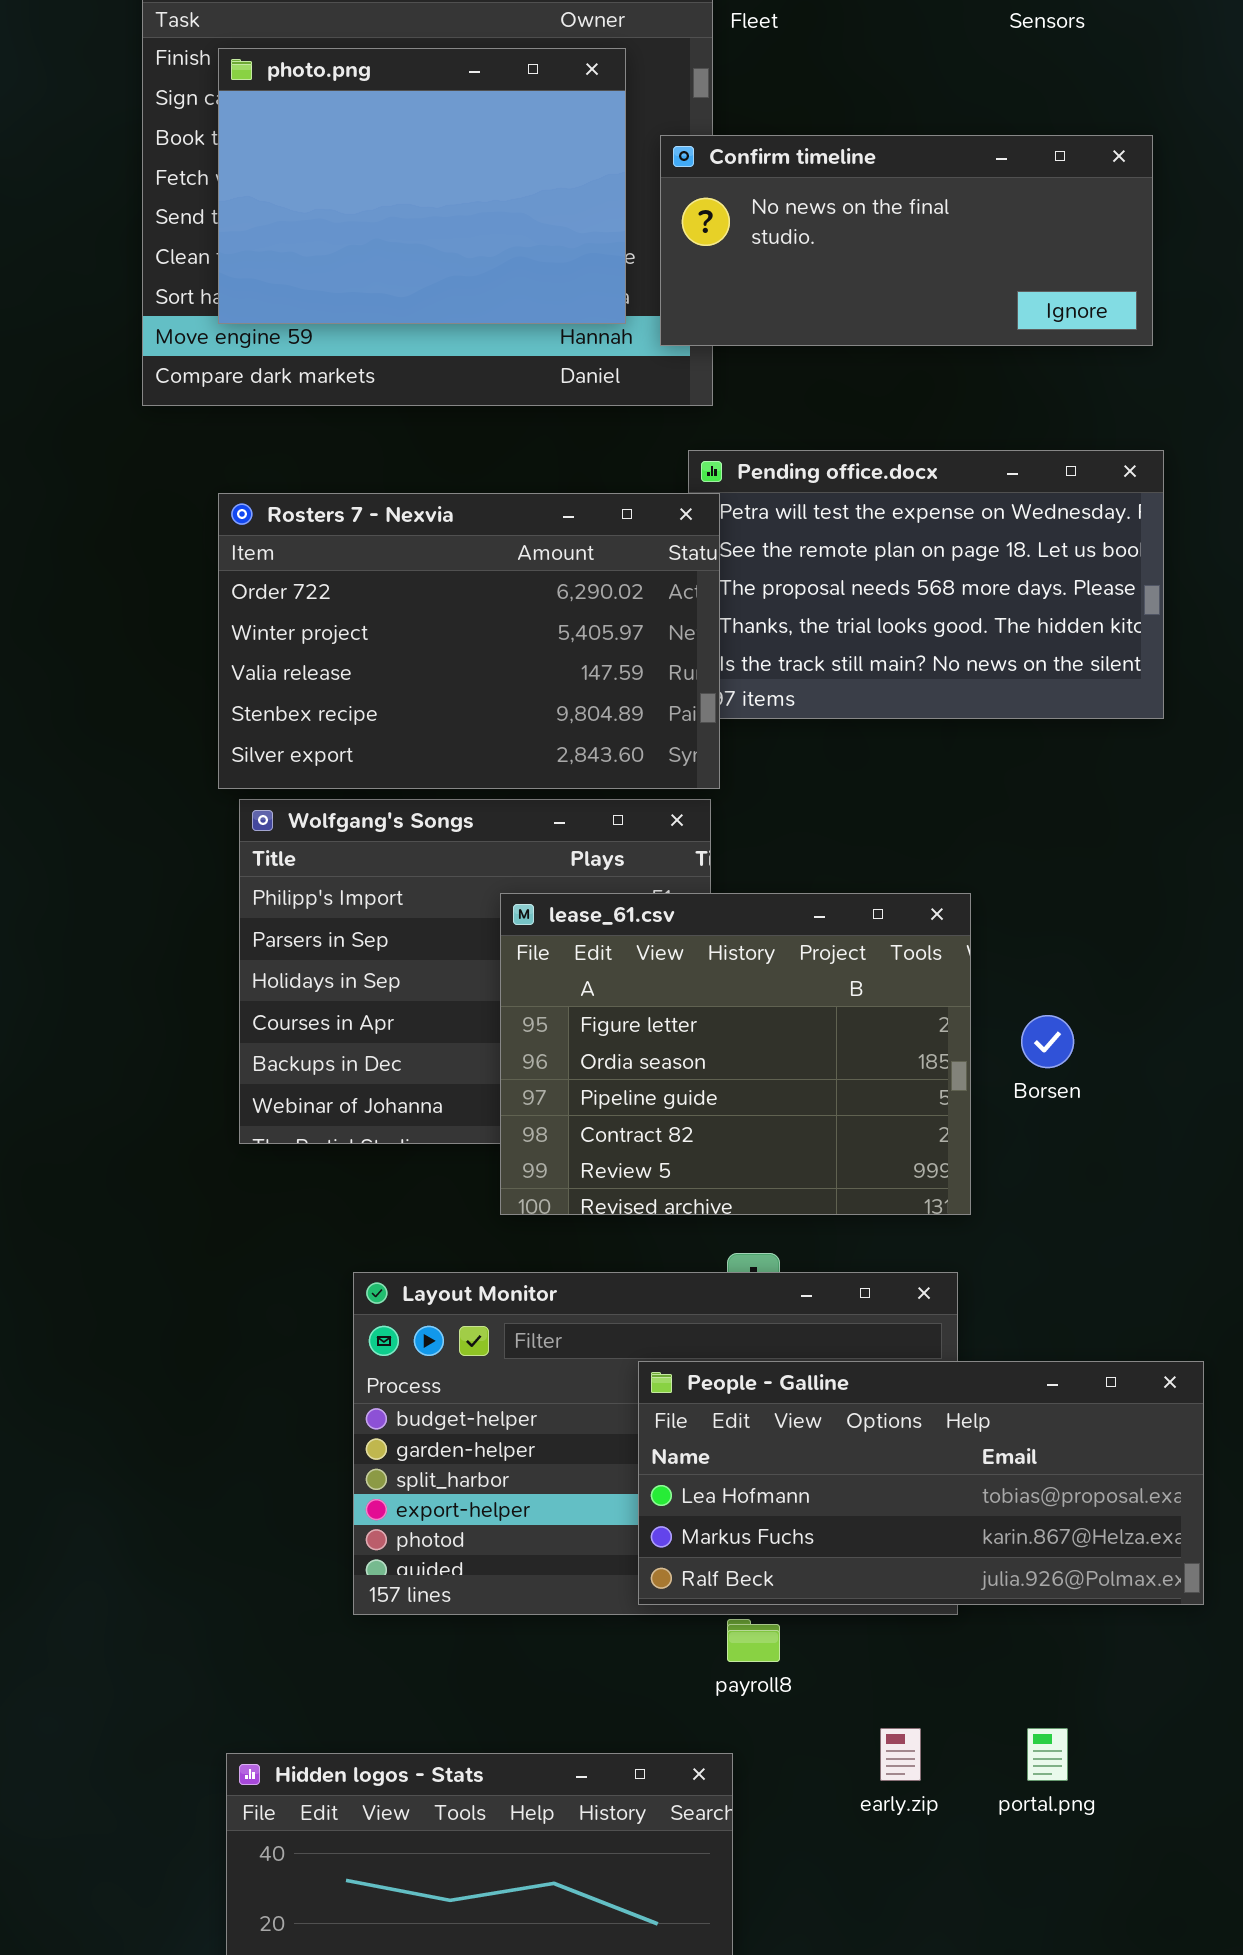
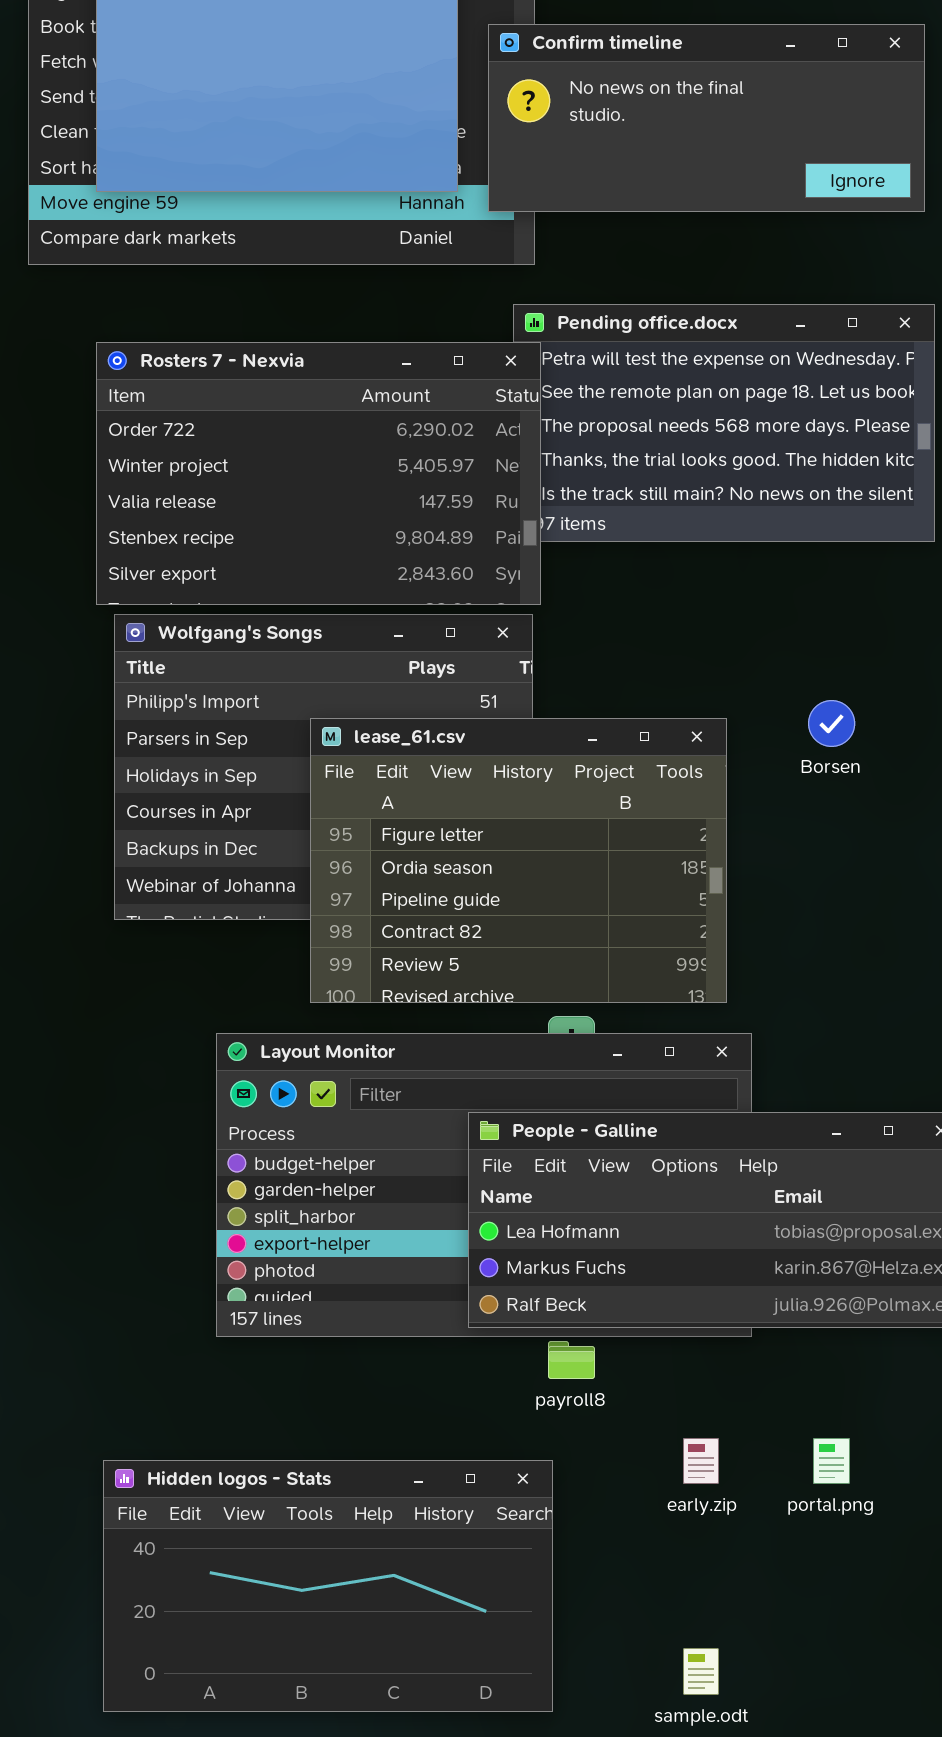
lease_61.csv: [500,893,971,1215] -> [310,718,727,1003], moved
Borsen: [1021,1015,1074,1068] -> [808,700,855,747], moved

